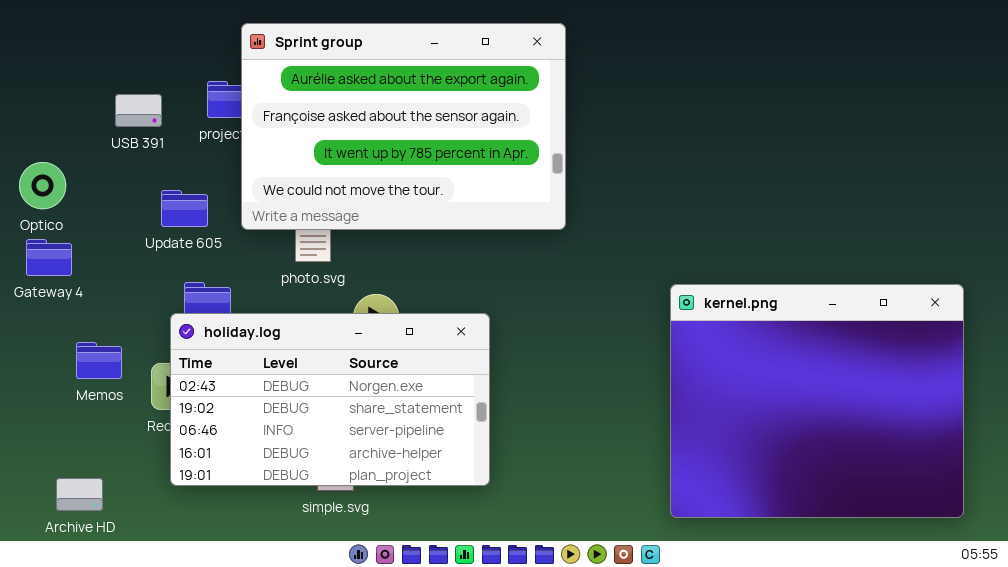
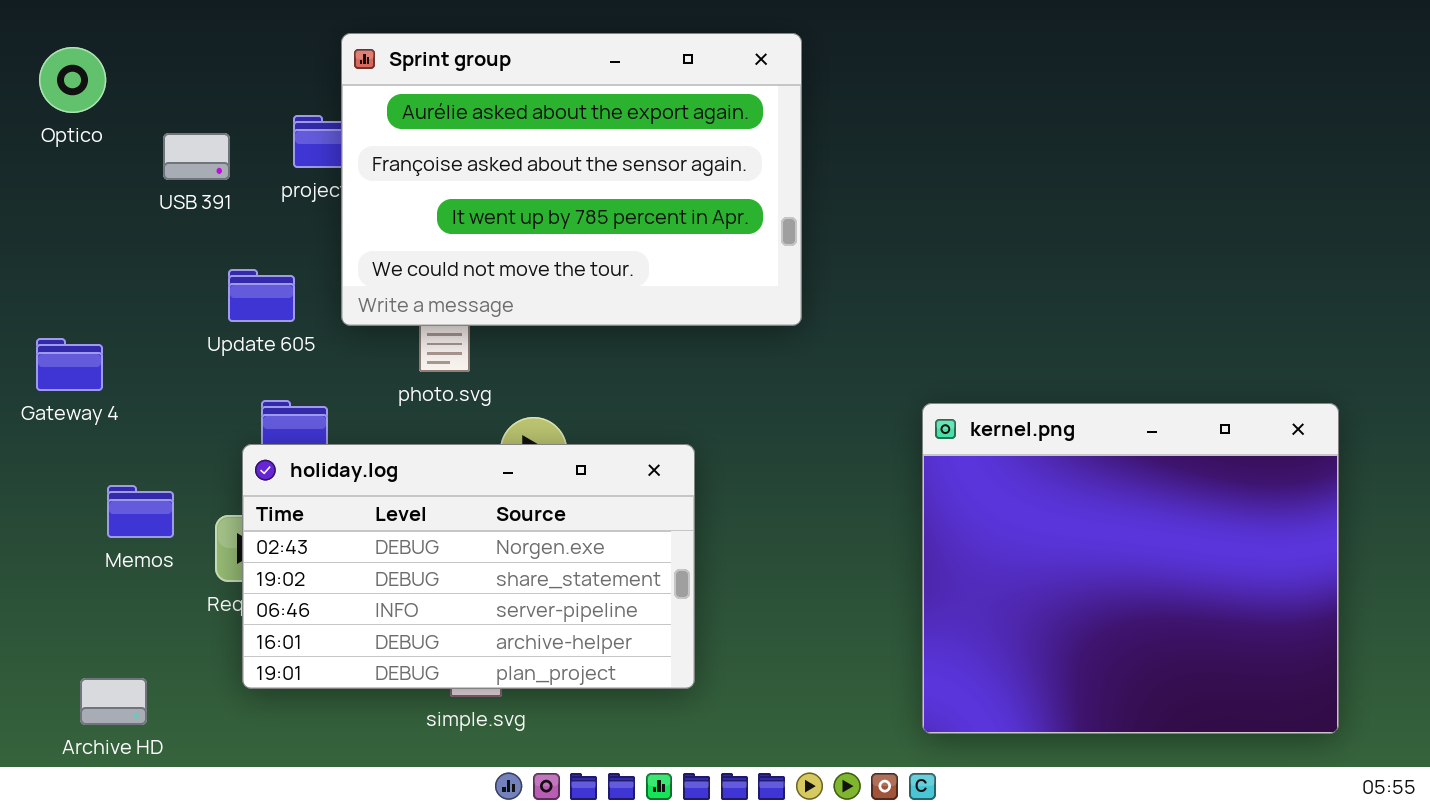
Optico: [19,162,66,209] -> [39,47,106,113], moved
kernel.png: [670,284,964,518] -> [922,403,1339,734], moved

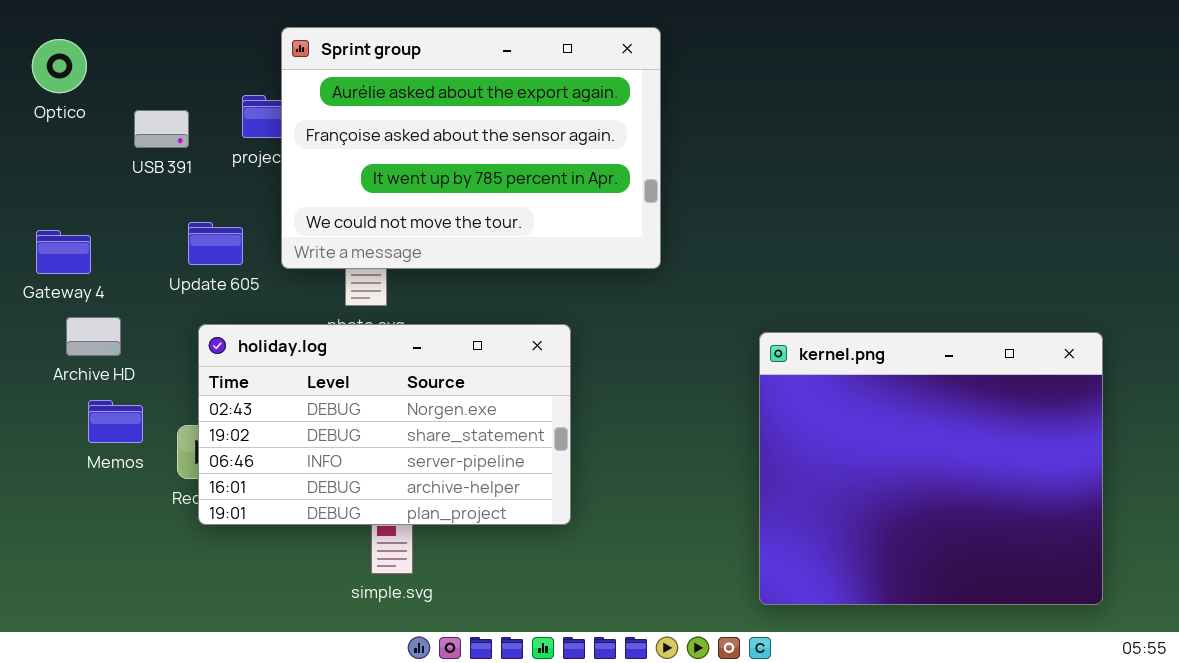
Gateway 4: [36,338,103,391] -> [36,230,91,274], moved
holiday.log: [242,444,695,689] -> [198,324,571,525], moved
Archive HD: [80,678,147,725] -> [66,317,121,356], moved

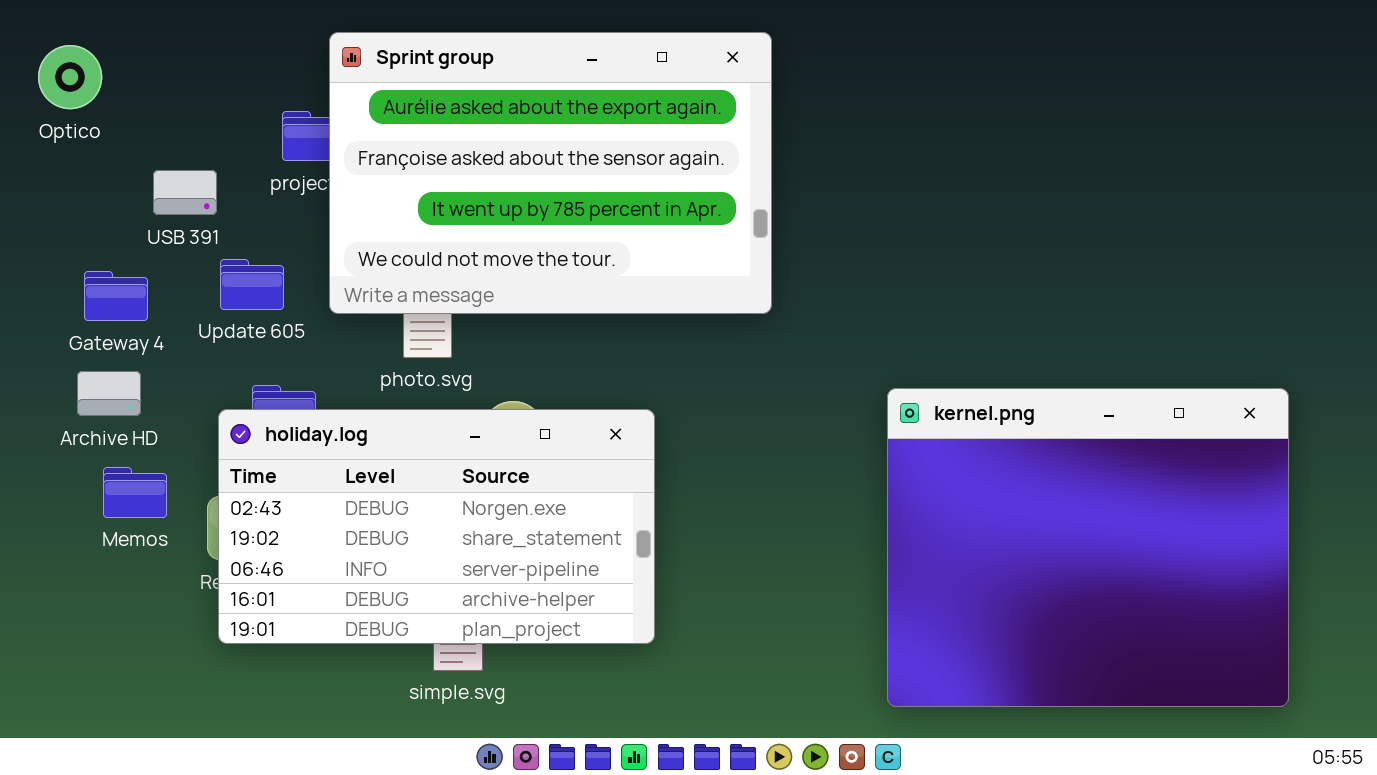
USB 391: [134,110,189,148] -> [153,170,217,215], moved
Gateway 4: [36,230,91,274] -> [84,271,148,321], moved
holiday.log: [198,324,571,525] -> [218,409,655,644], moved

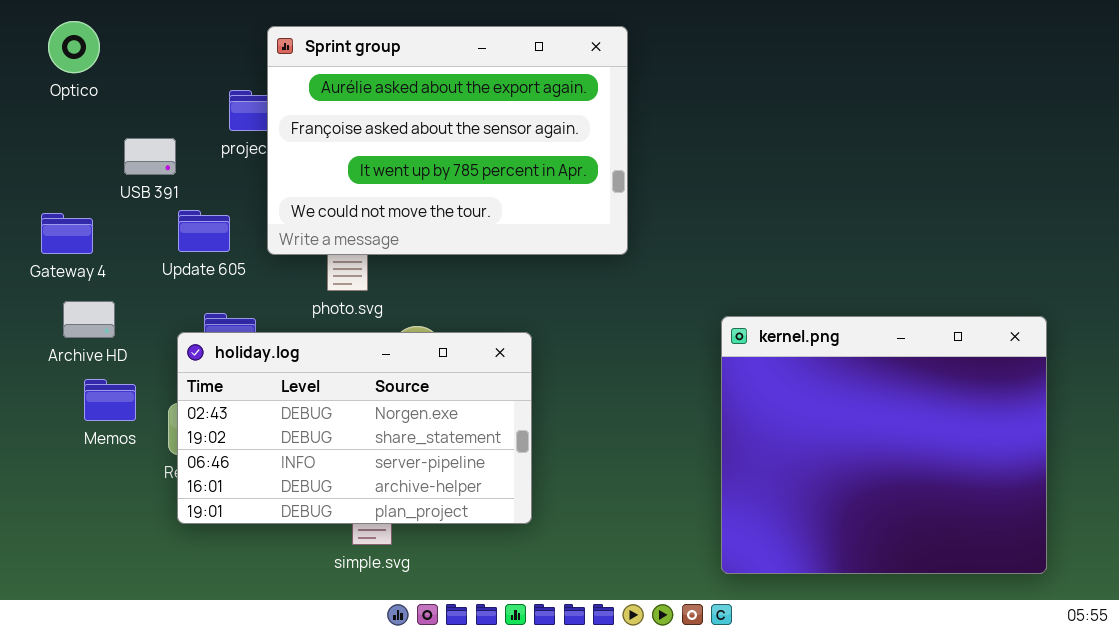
Optico: [38,45,102,109] -> [48,21,100,73], moved
Gateway 4: [84,271,148,321] -> [41,213,93,254], moved

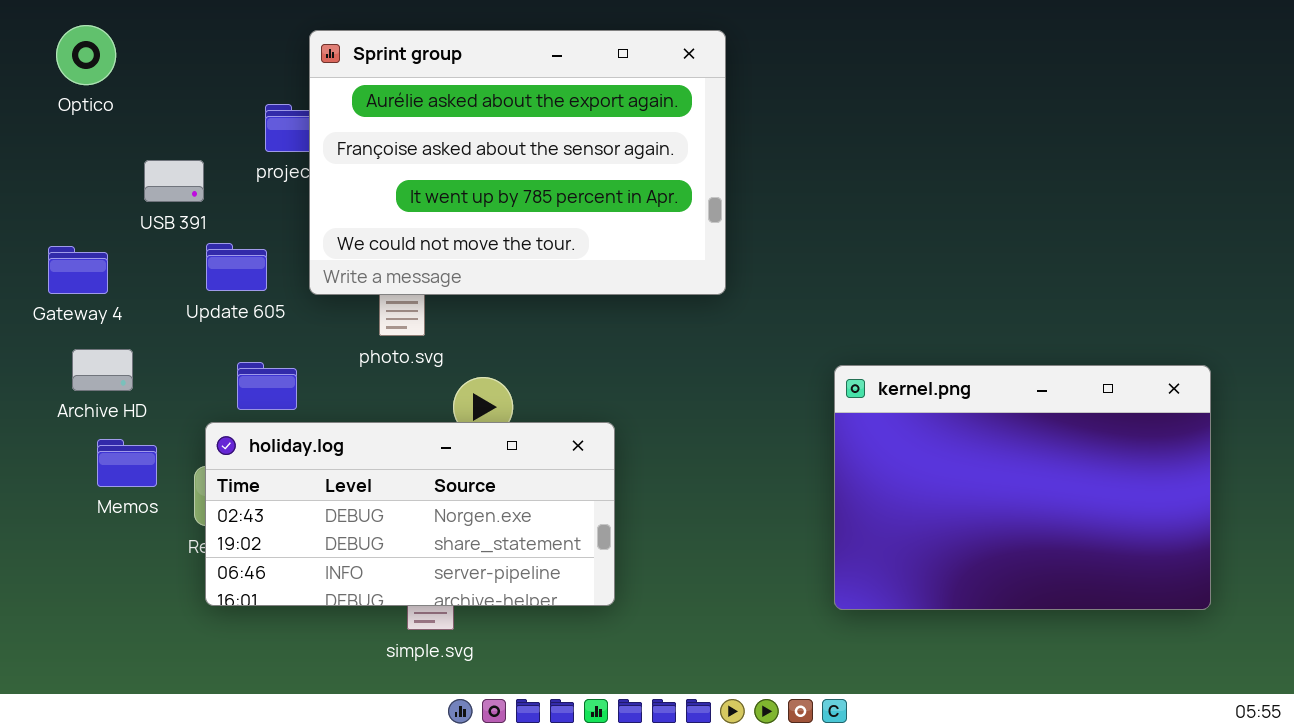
kernel.png: [721,316,1047,574] -> [834,365,1211,610], resized
holiday.log: [177,332,532,524] -> [205,422,615,606], resized

